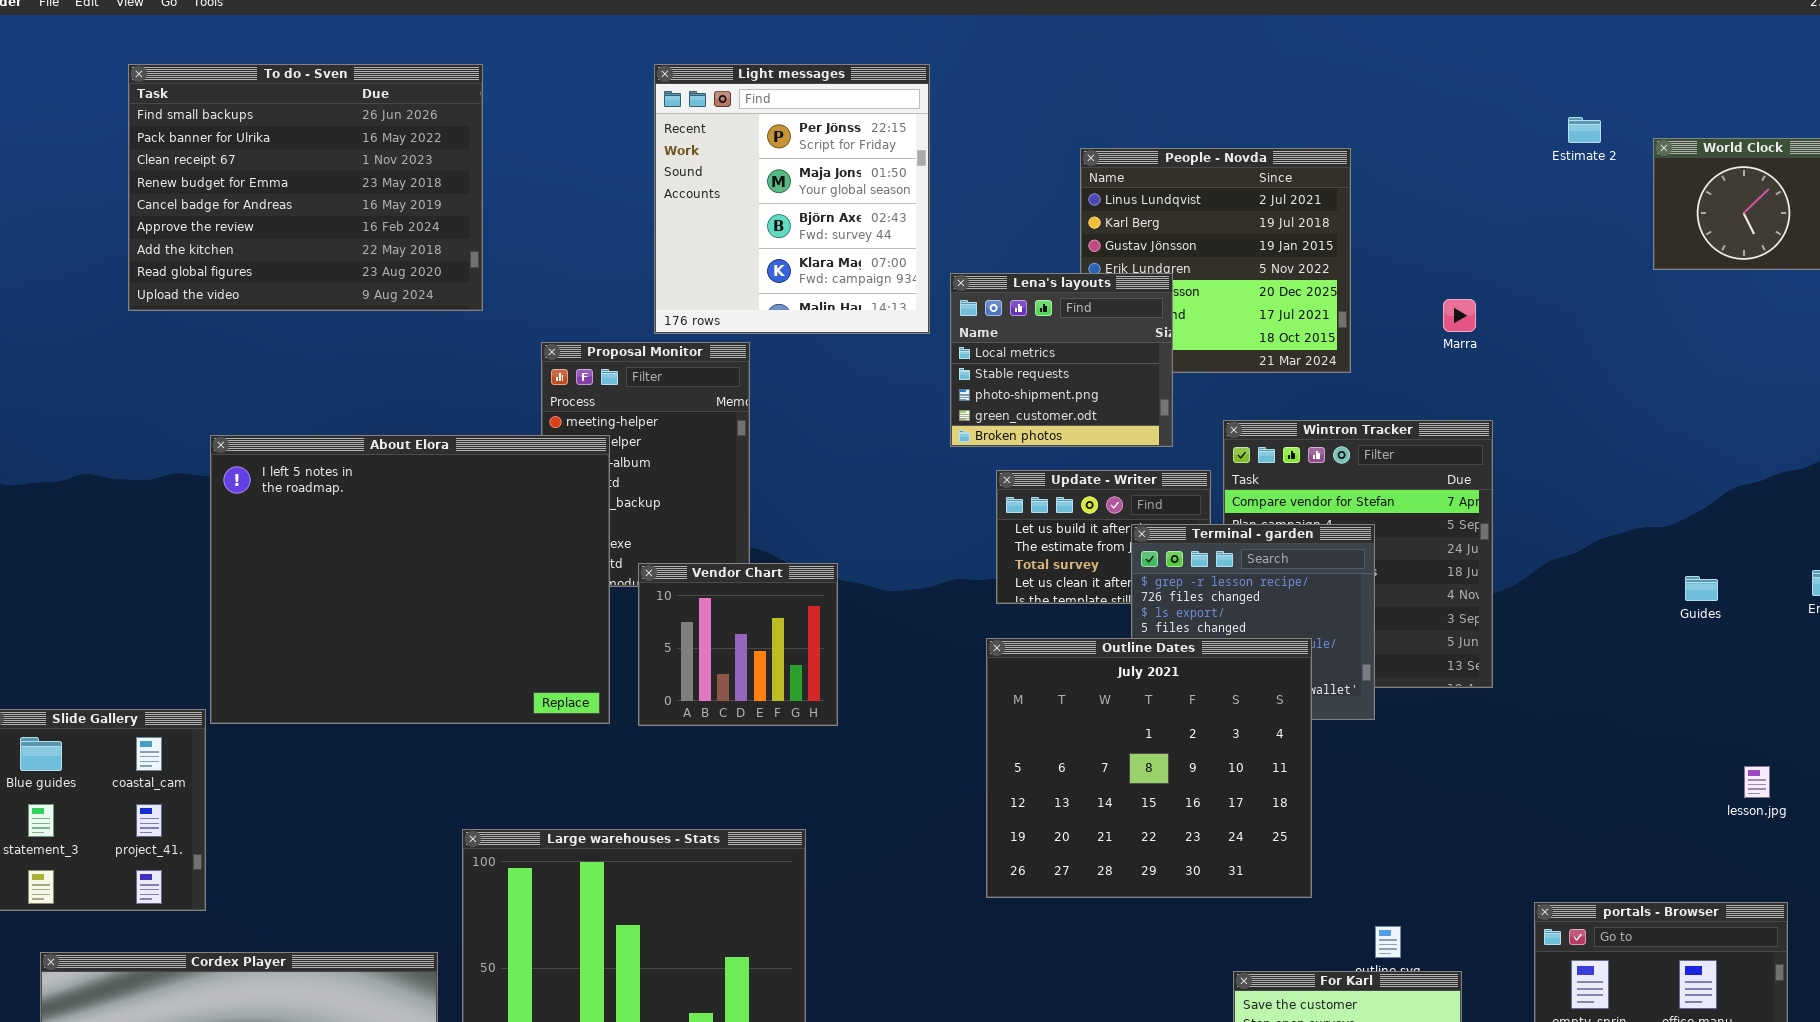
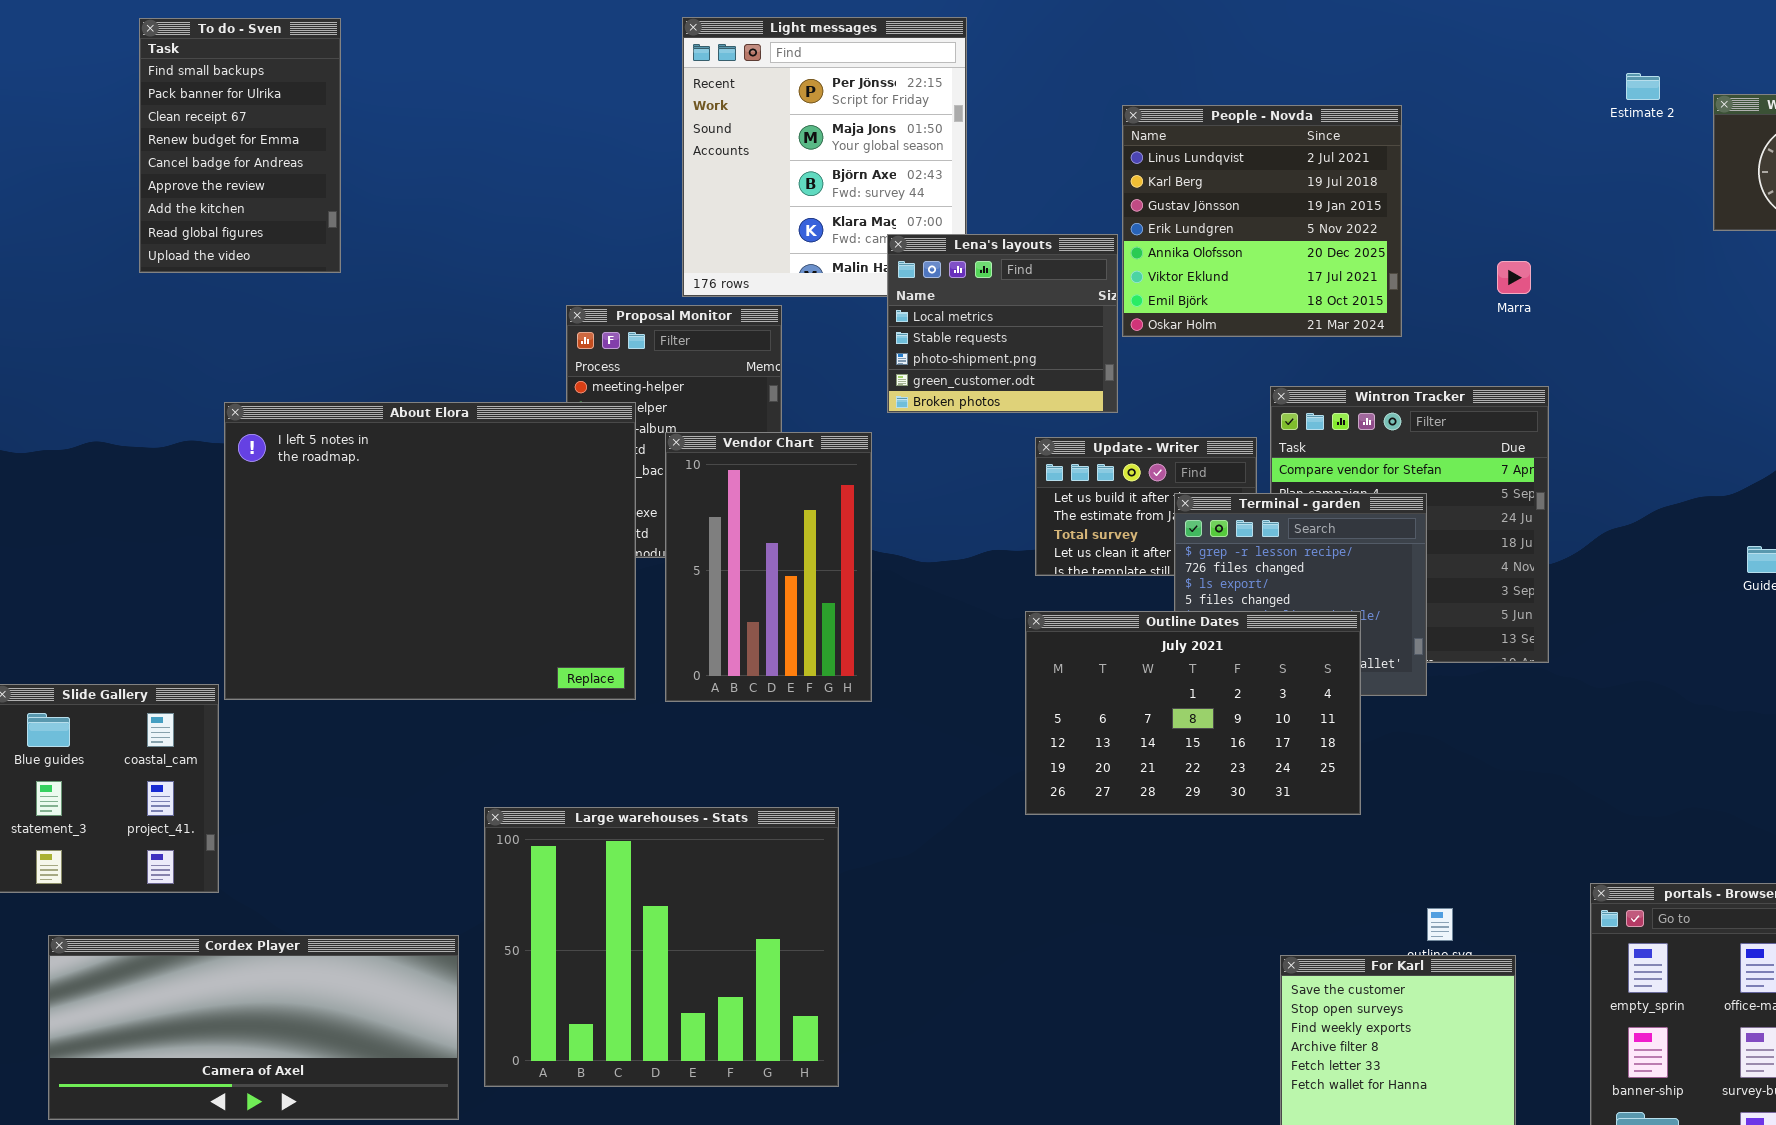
To do - Sven: [128,64,483,311] -> [139,18,341,273], resized
Lena's layouts: [950,273,1173,447] -> [887,234,1118,413], moved
Vendor Chart: [638,563,838,726] -> [665,432,872,702], resized
Outline Dates: [986,638,1312,898] -> [1025,611,1361,815], resized

